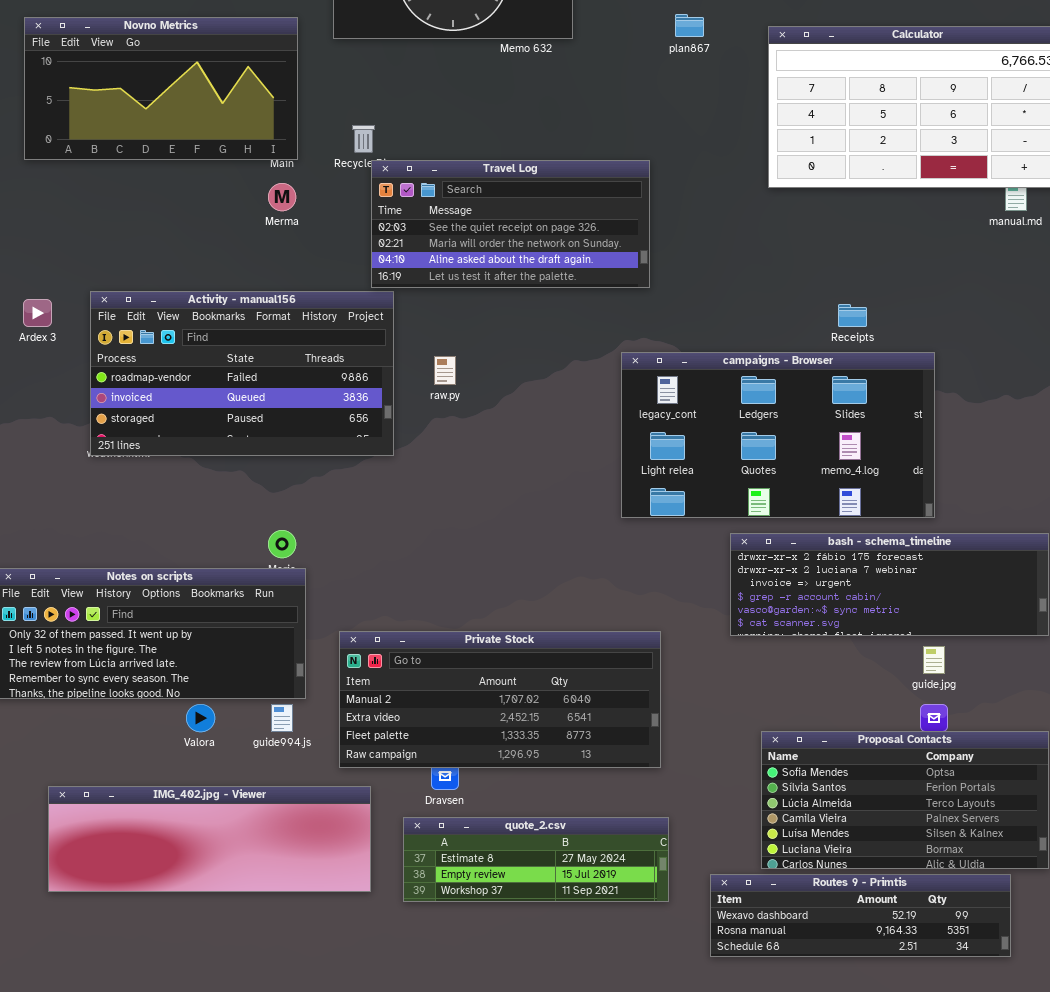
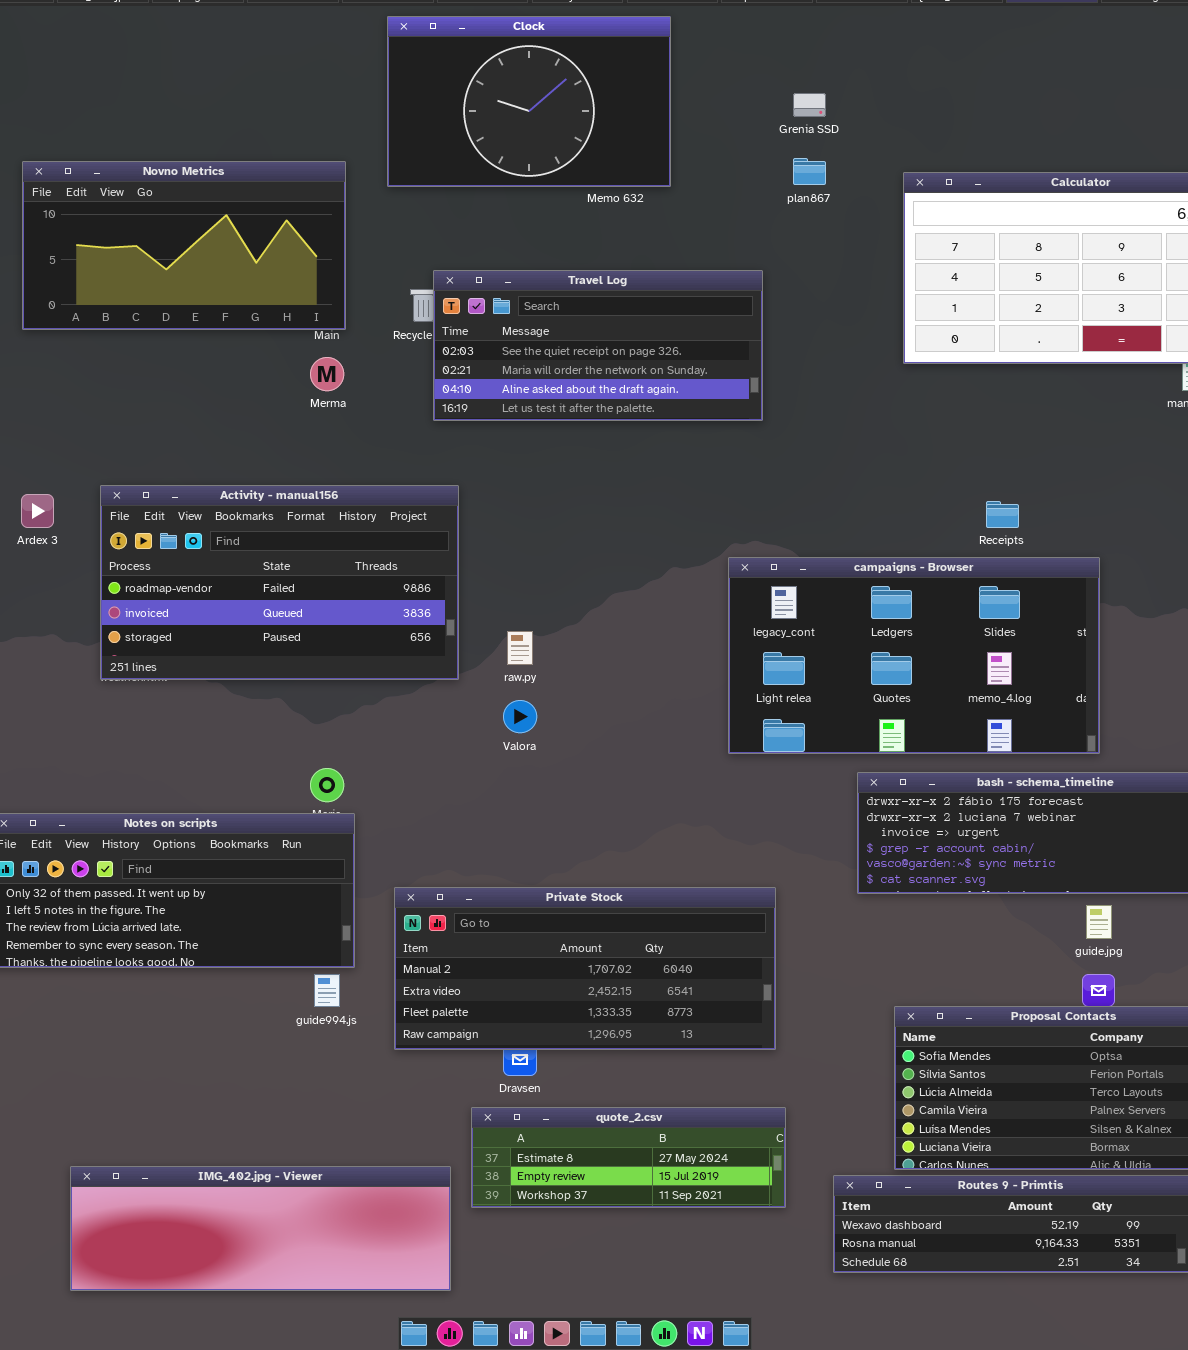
Travel Log: [371,160,650,288] -> [433,270,763,421], moved
raw.py: [434,356,456,385] -> [507,631,533,665], moved
Valora: [186,704,215,732] -> [503,700,537,733], moved
IMG_402.jpg - Viewer: [48,786,371,892] -> [70,1166,451,1291], moved

